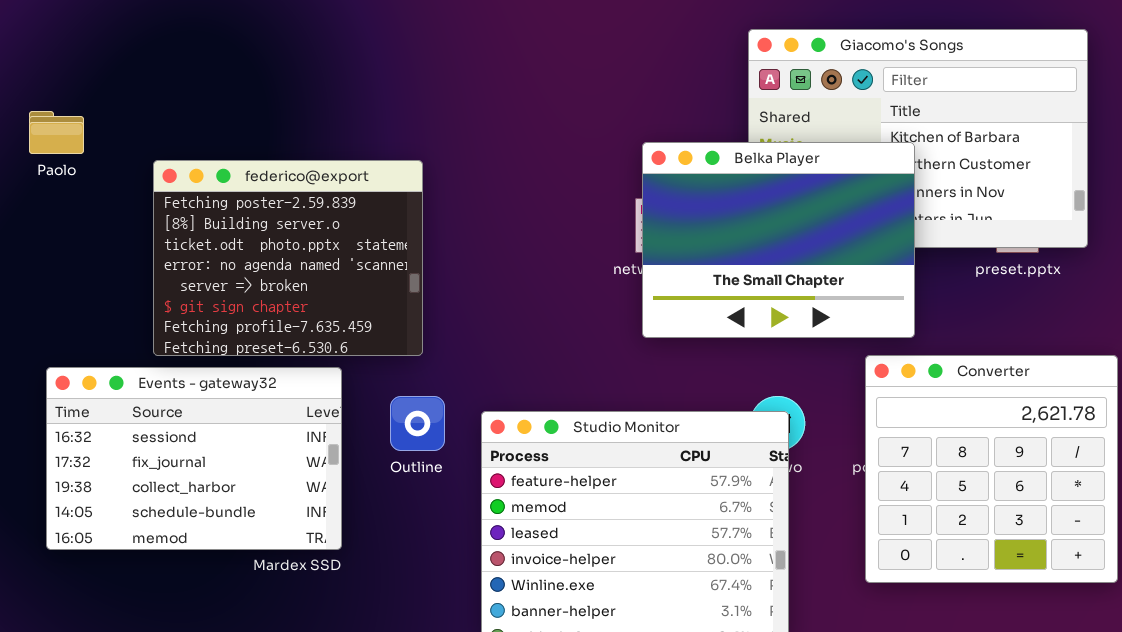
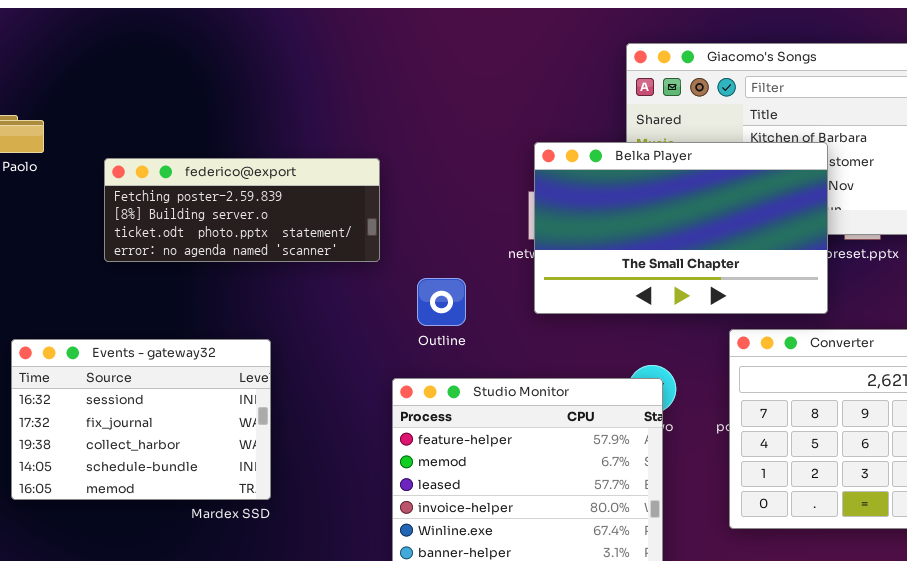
Belka Player: [642,142,915,338] -> [534,142,828,314], resized
federico@export: [153,160,423,356] -> [104,158,380,262], resized
Outline: [390,396,445,451] -> [417,278,466,326], moved

